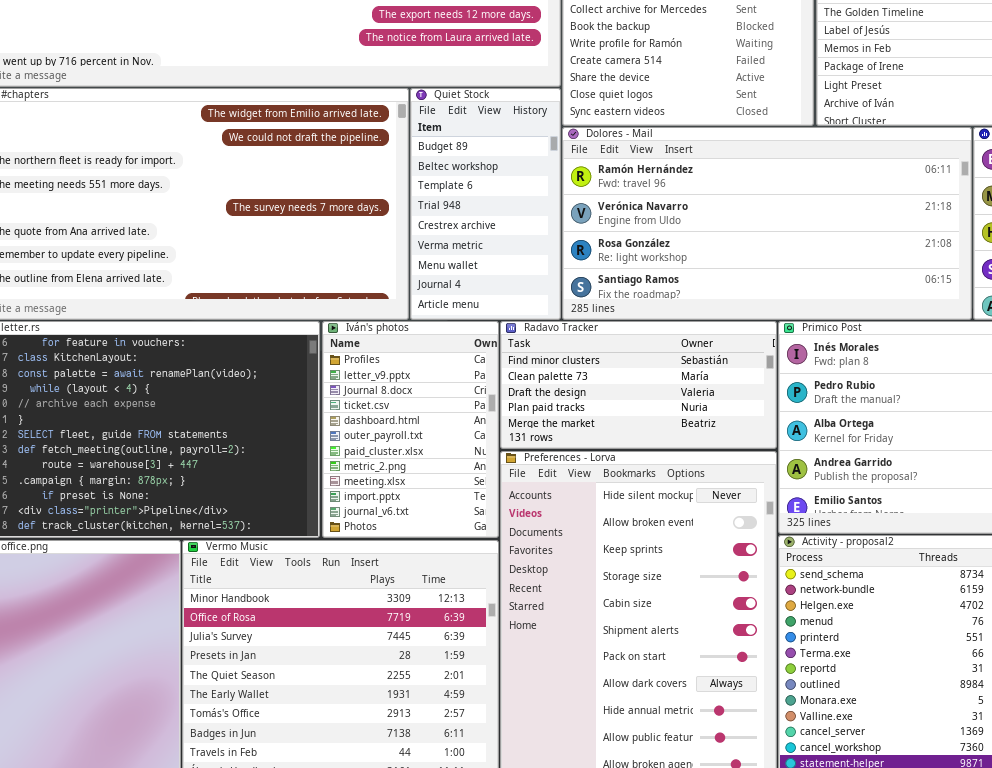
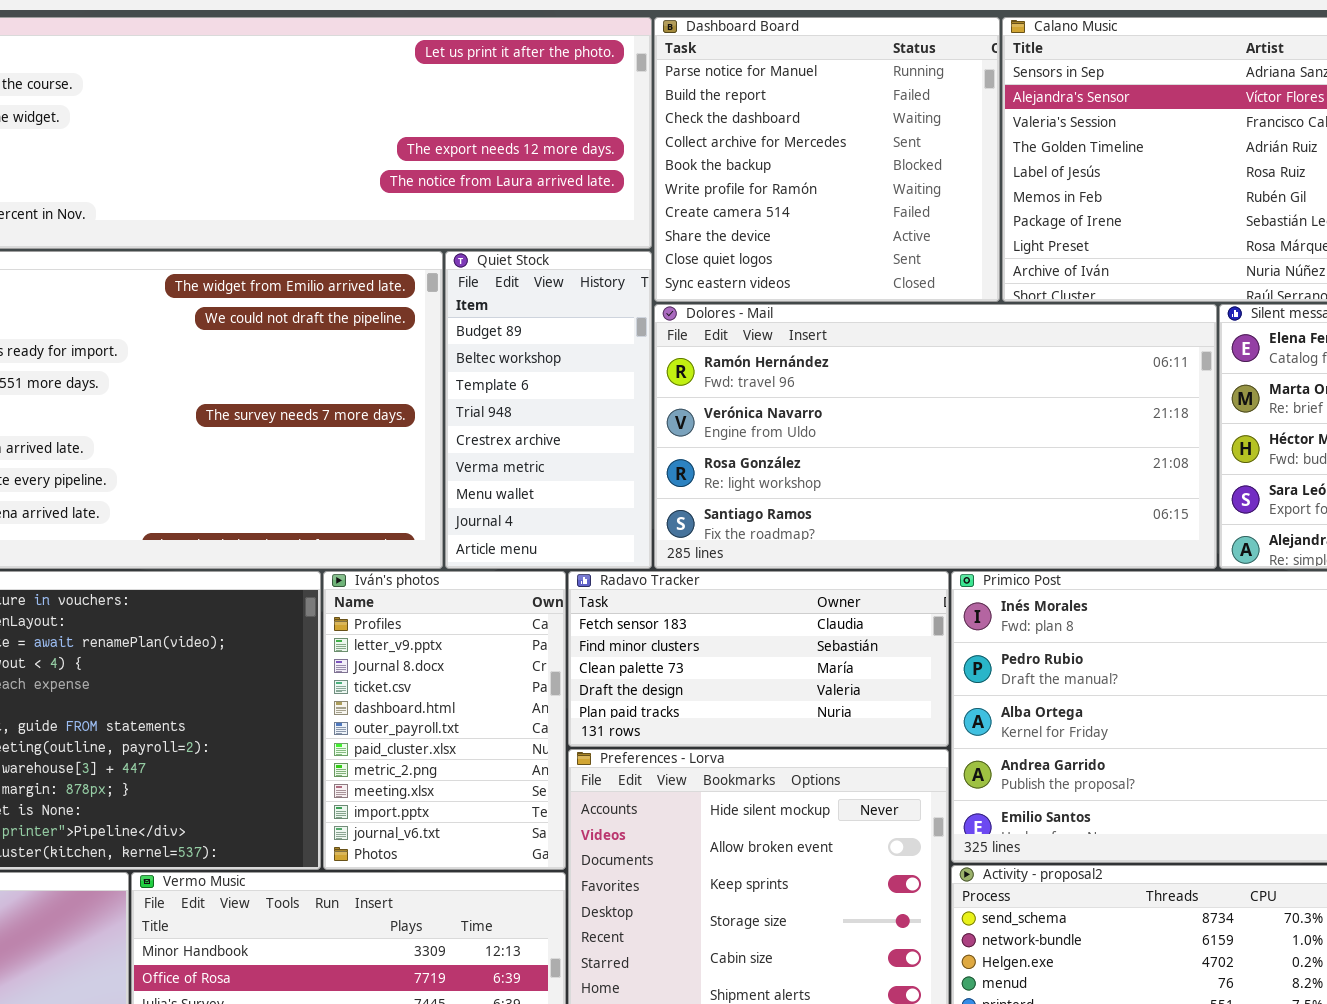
Radavo Tracker: [500,321,777,449] -> [568,571,949,747], scrolled up 1 row

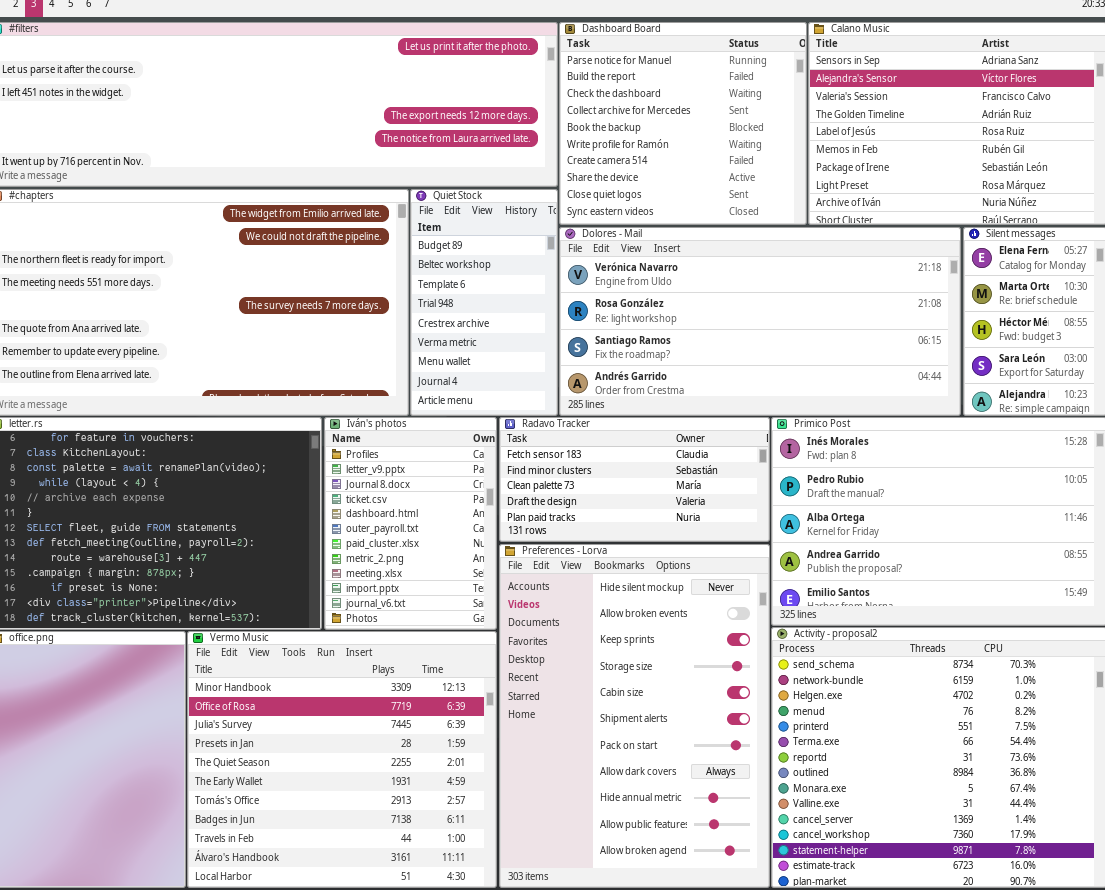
Dolores - Mail: [654,304,1217,569] -> [559,227,961,416], scrolled down 1 row

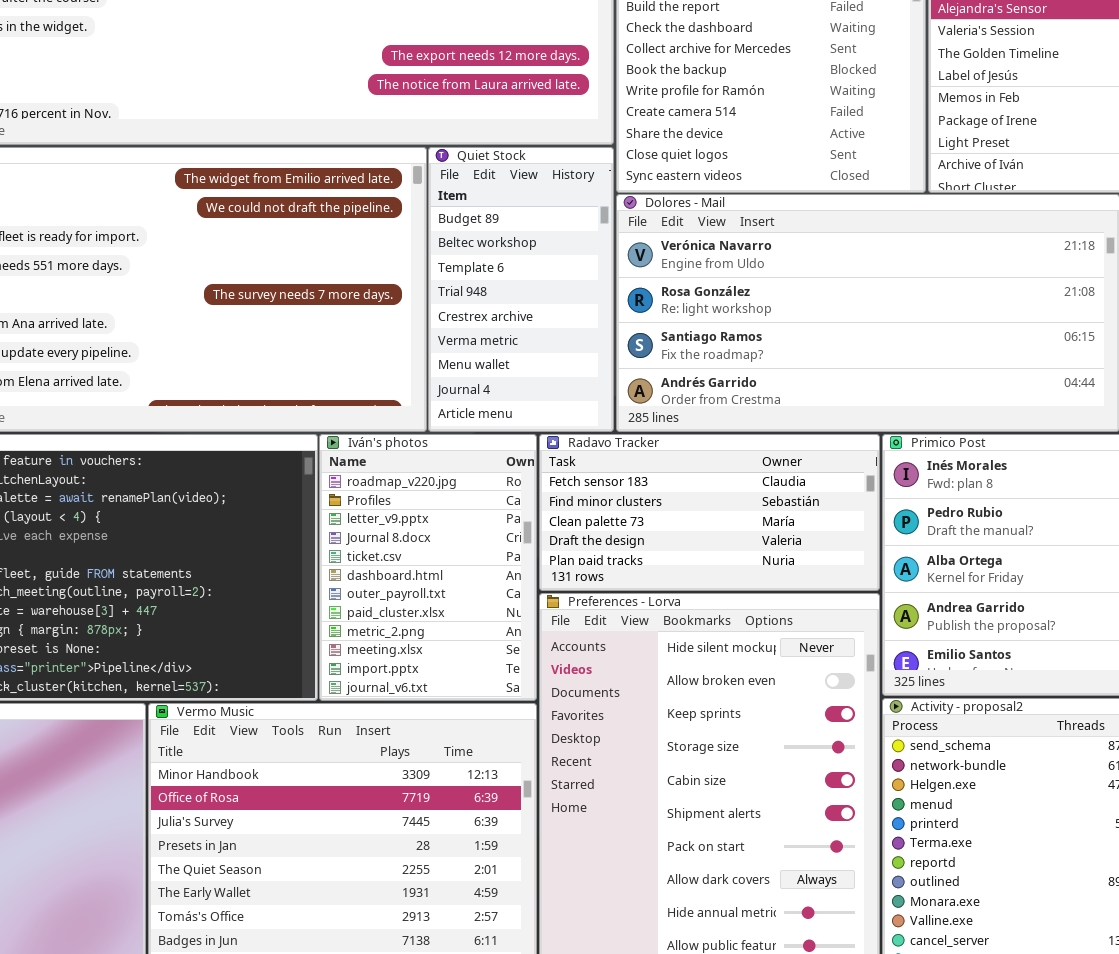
Iván's photos: [324,417,497,630] -> [319,434,537,701], scrolled up 1 row

